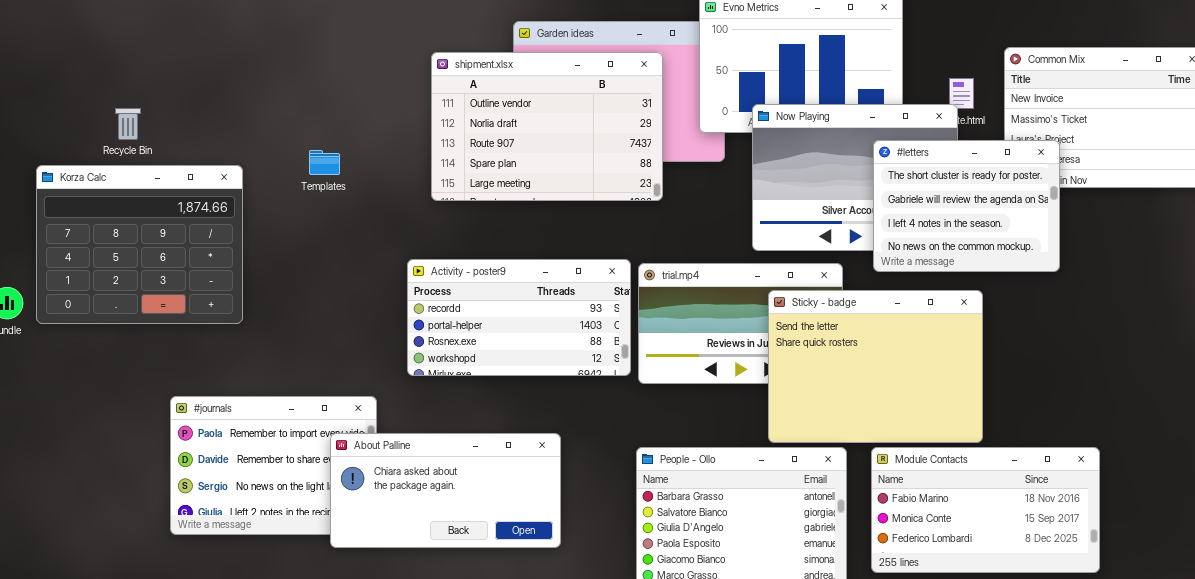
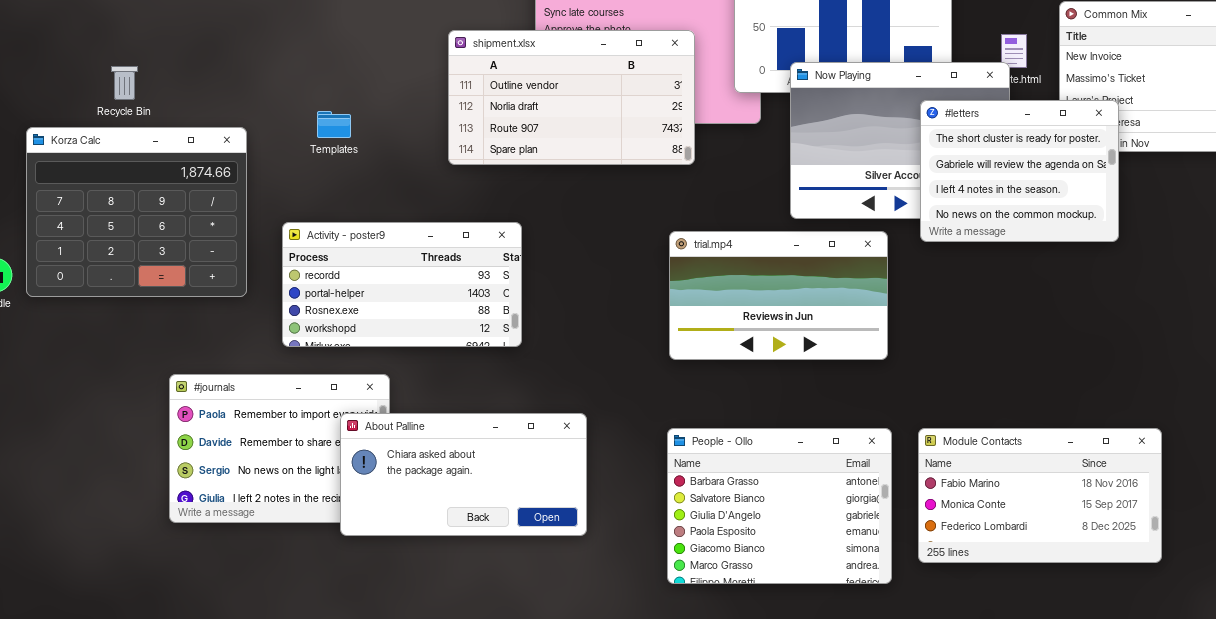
shipment.xlsx: [431,52,663,201] -> [448,30,695,165], resized
Activity - poster9: [407,259,631,376] -> [282,222,522,347], moved
Sticky - badge: [768,290,983,443] -> none, closed

